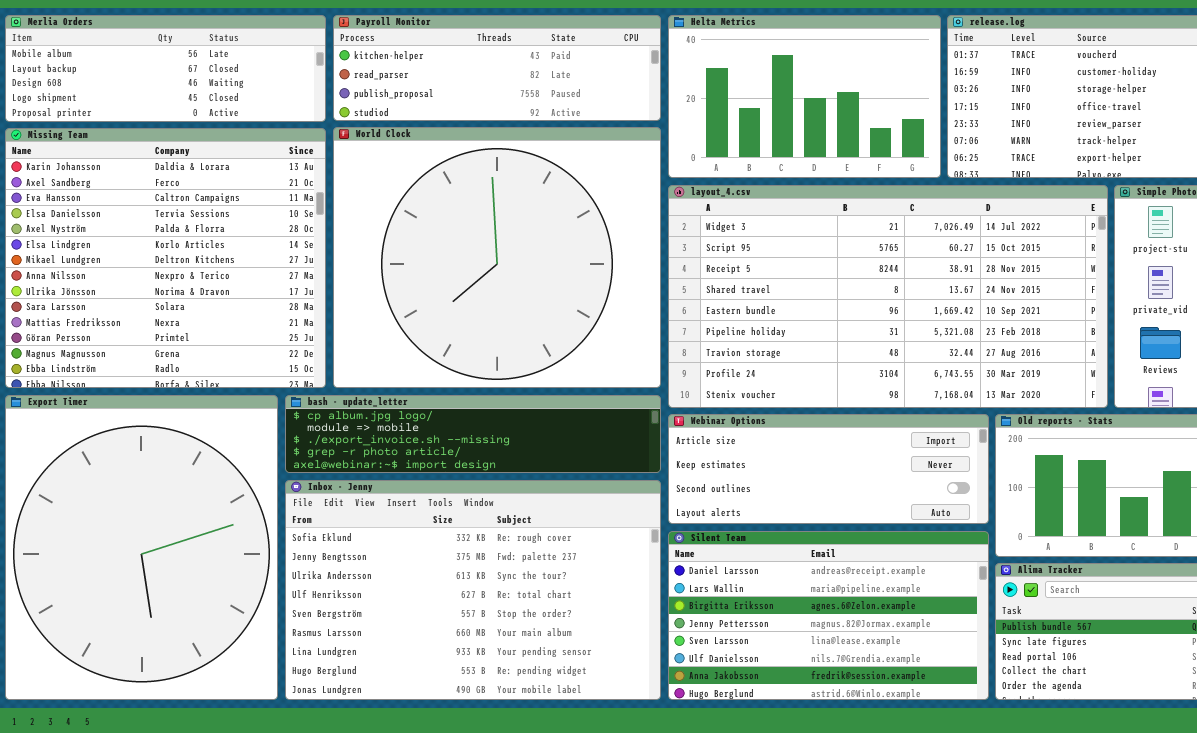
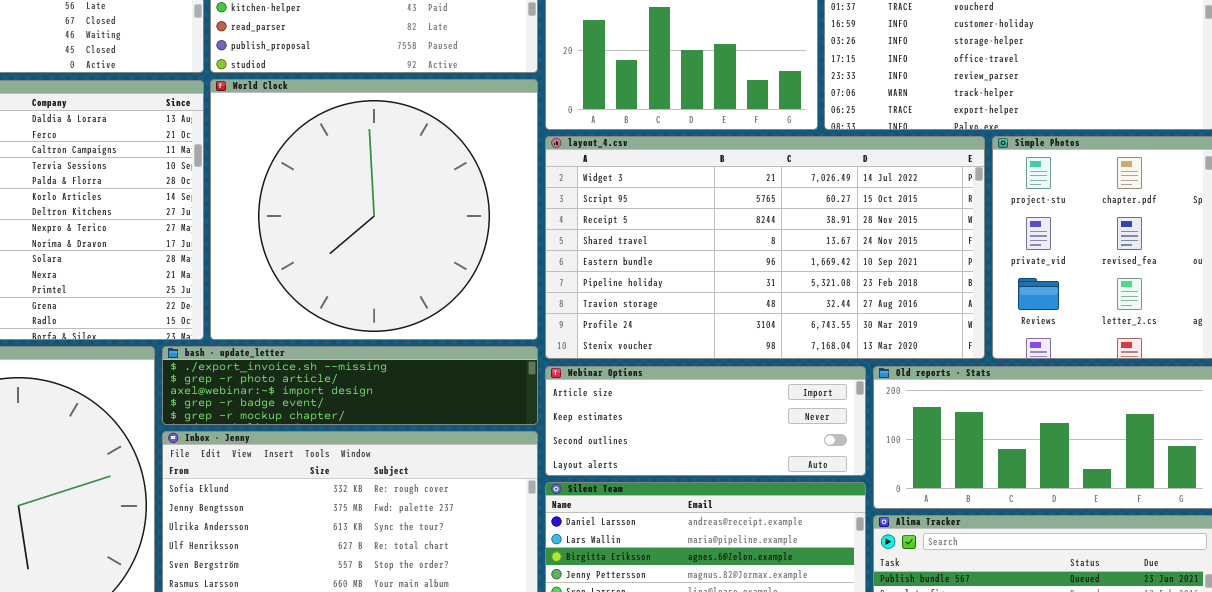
bash - update_letter: [285,395,661,473] -> [162,346,538,425], scrolled down 2 rows

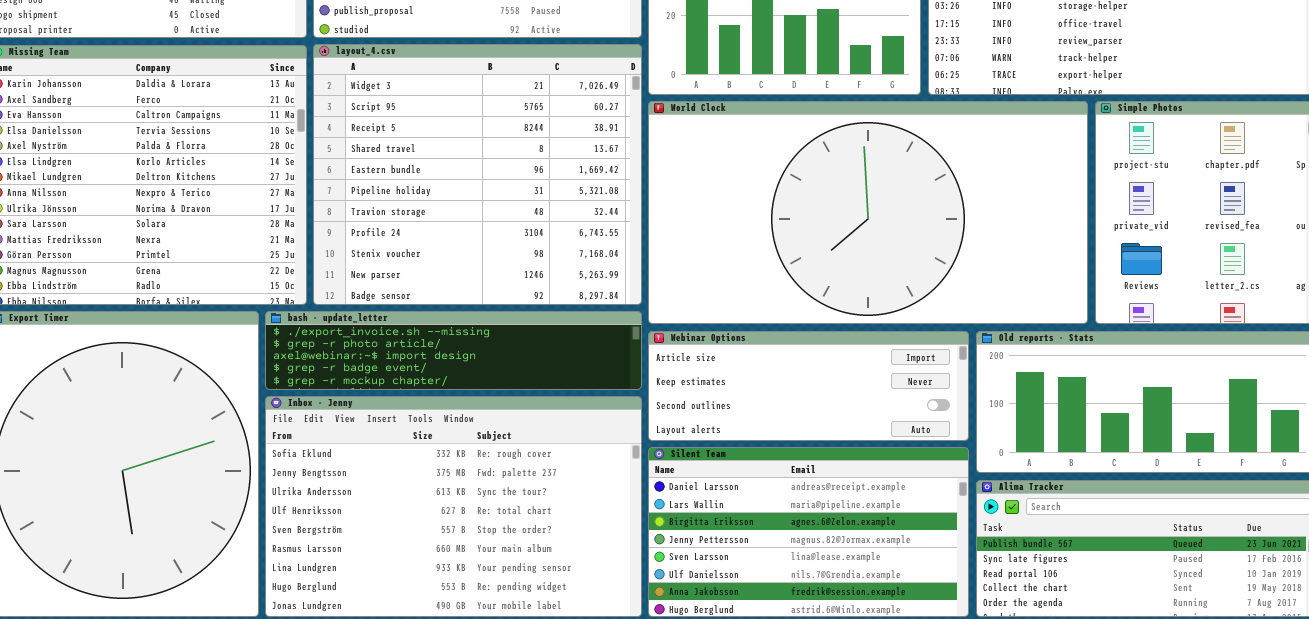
World Clock: [210,79,538,340] -> [648,101,1088,324], moved, resized
layout_4.csv: [545,136,985,359] -> [313,44,642,305], moved, resized

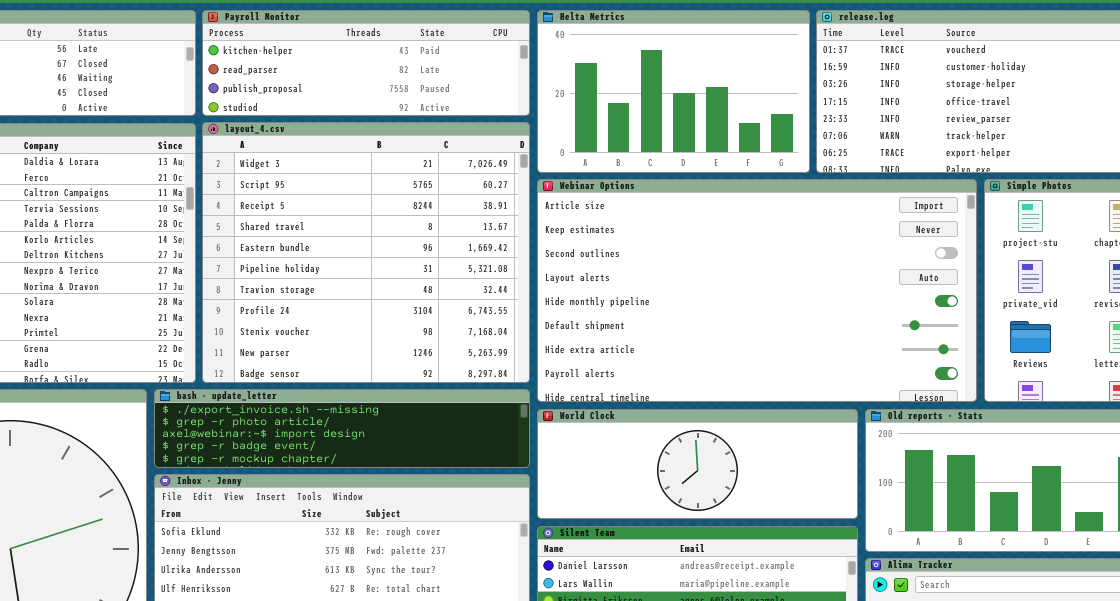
World Clock: [648,101,1088,324] -> [537,409,858,519], moved, resized
Webinar Options: [648,331,969,441] -> [537,179,977,402], moved, resized

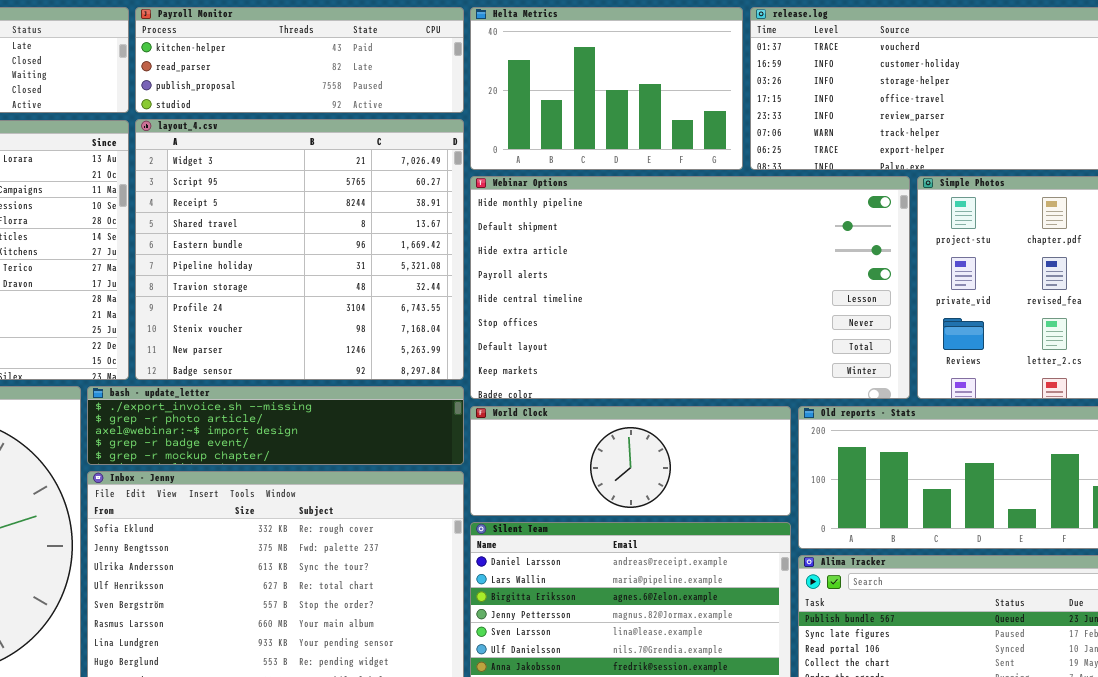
Webinar Options: [537,179,977,402] -> [470,176,910,399], scrolled down 4 rows

